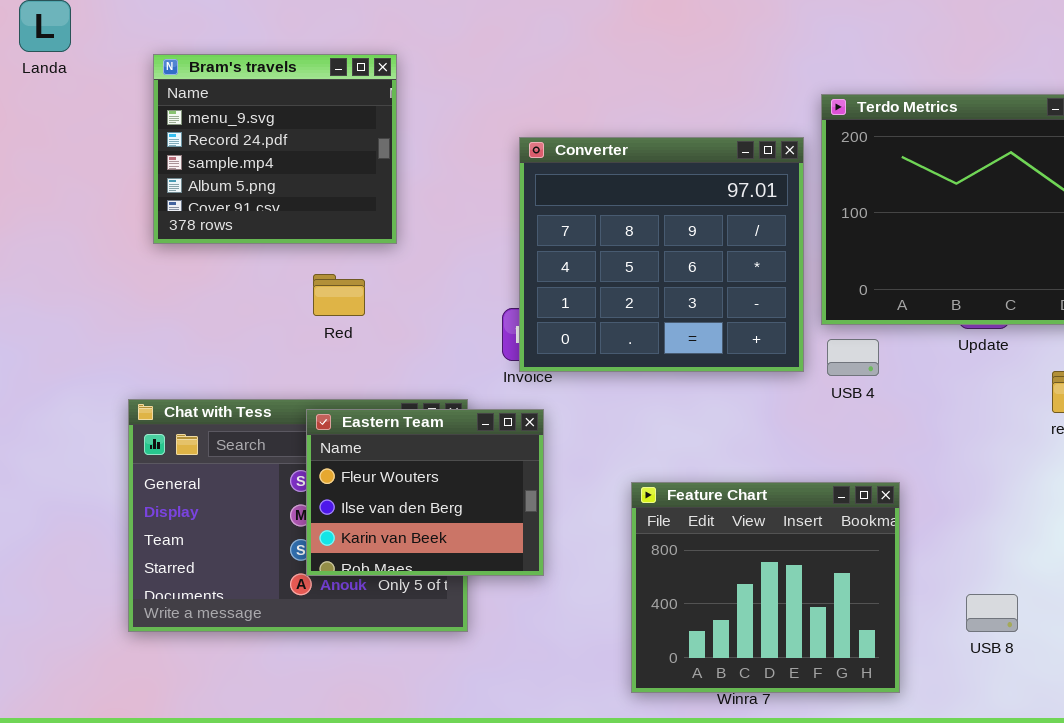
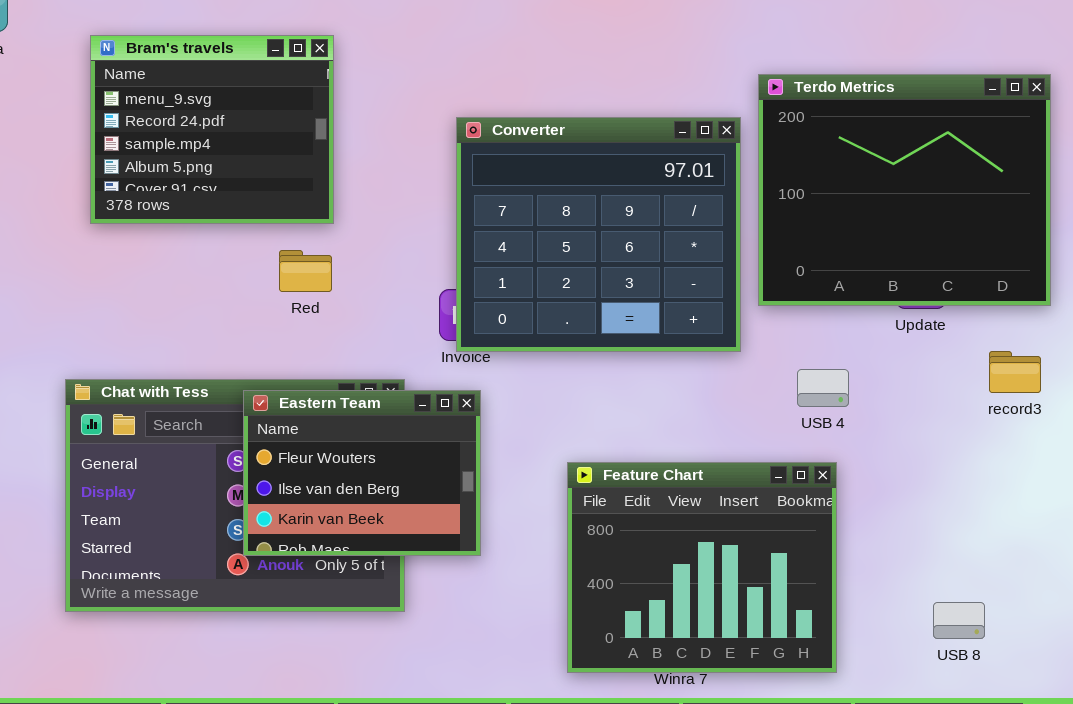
Red: [313,274,365,316] -> [279,250,332,292], moved
USB 4: [827,339,879,376] -> [797,369,849,407], moved
USB 8: [966,594,1018,632] -> [933,602,985,639], moved

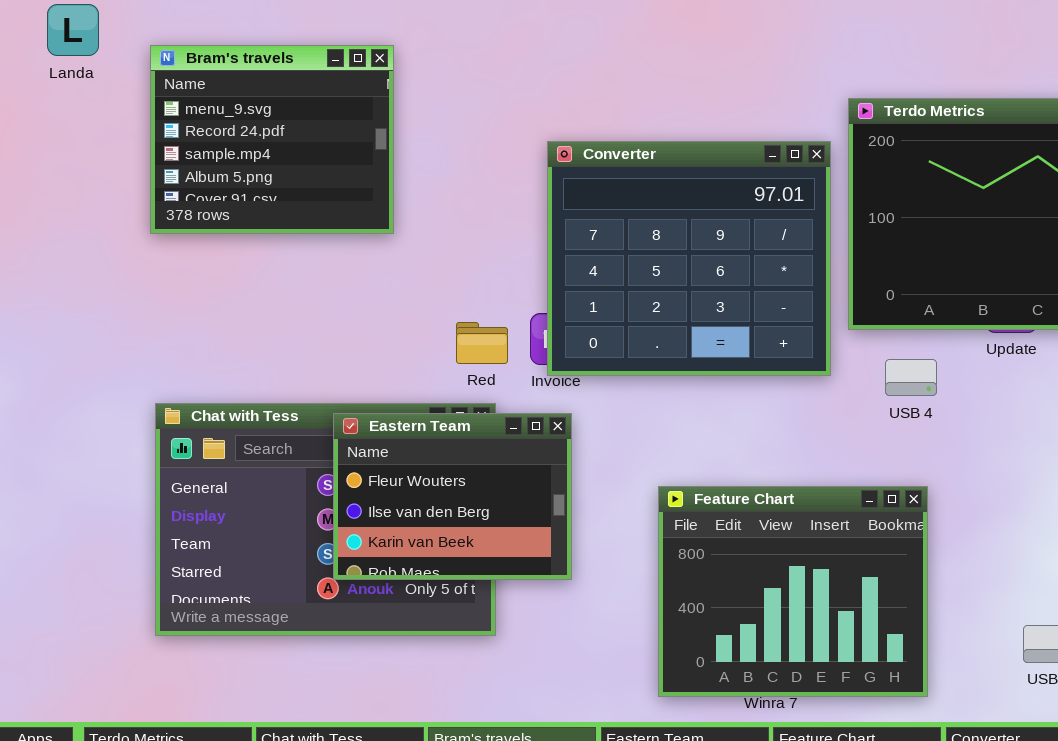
Bram's travels: [90,35,334,224] -> [150,45,394,234], moved
Red: [279,250,332,292] -> [456,322,508,364], moved
USB 4: [797,369,849,407] -> [885,359,937,396], moved

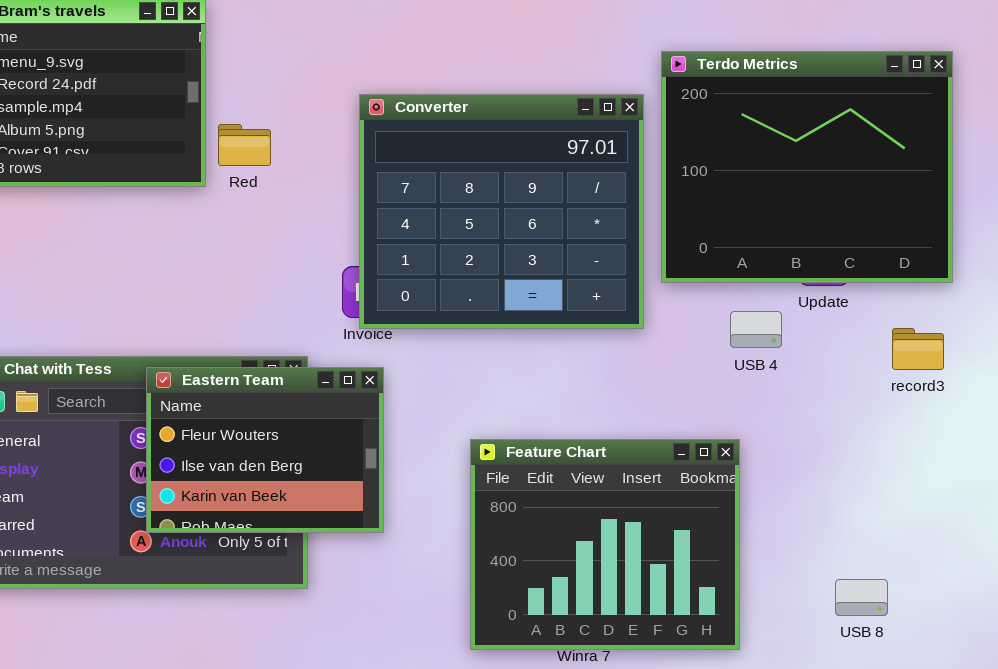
Red: [456,322,508,364] -> [218,124,271,166], moved
USB 4: [885,359,937,396] -> [730,311,782,348], moved

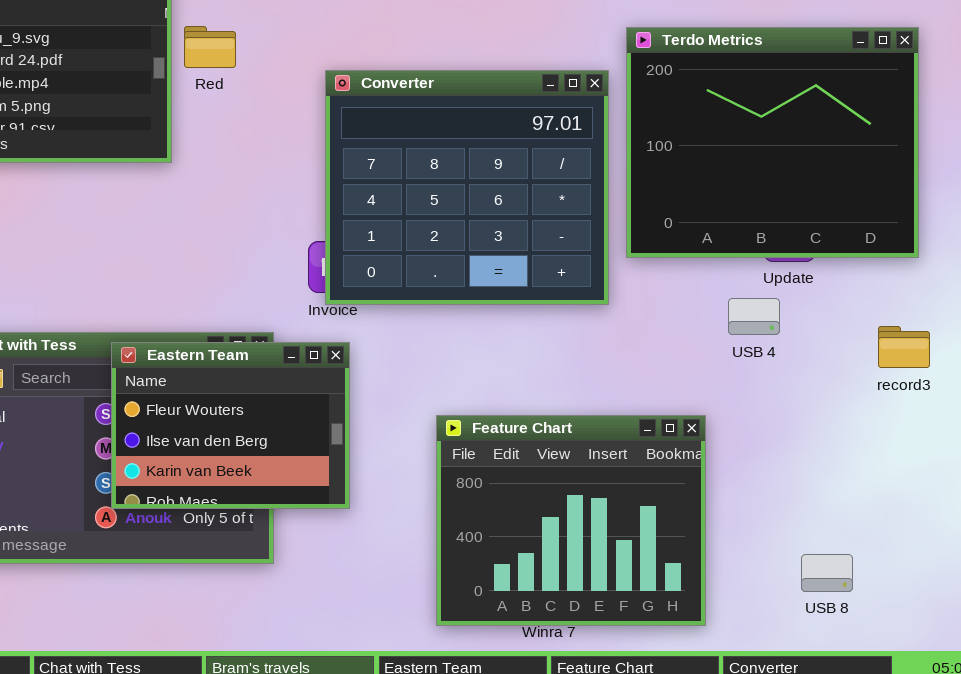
Red: [218,124,271,166] -> [184,26,236,68], moved
USB 4: [730,311,782,348] -> [728,298,780,335], moved
record3: [892,328,944,370] -> [878,326,930,368], moved

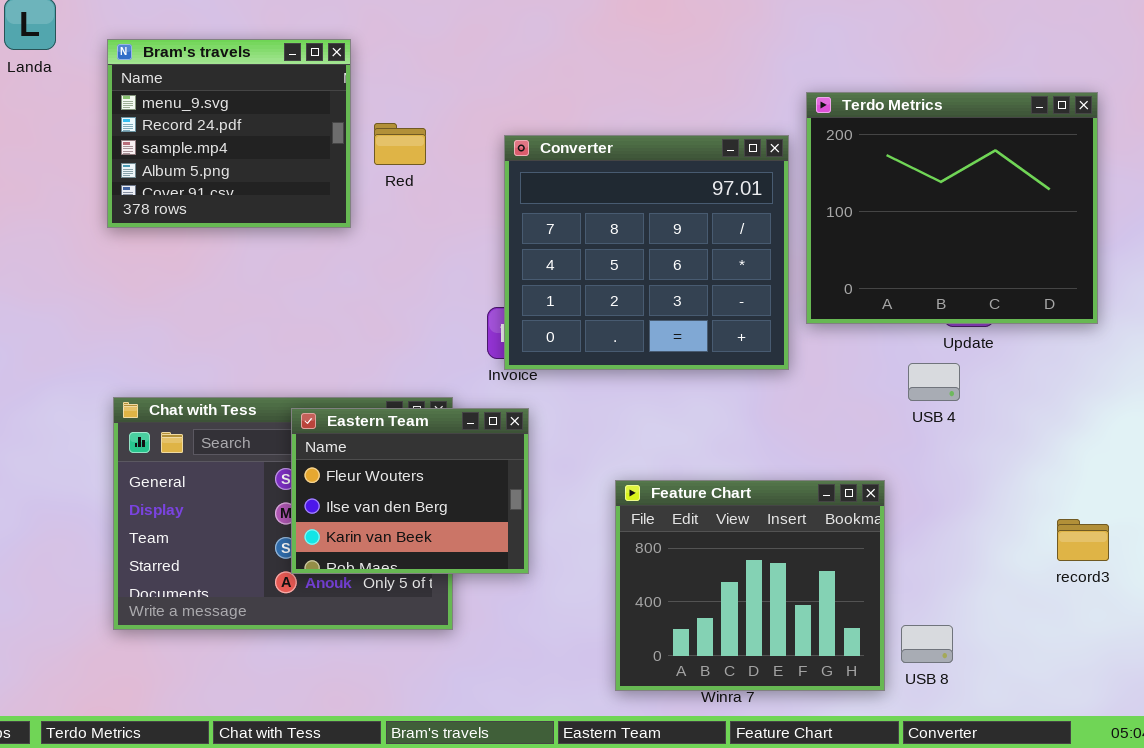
Red: [184,26,236,68] -> [374,123,426,165], moved
record3: [878,326,930,368] -> [1057,519,1109,561], moved
USB 8: [801,554,853,592] -> [901,625,953,663], moved

